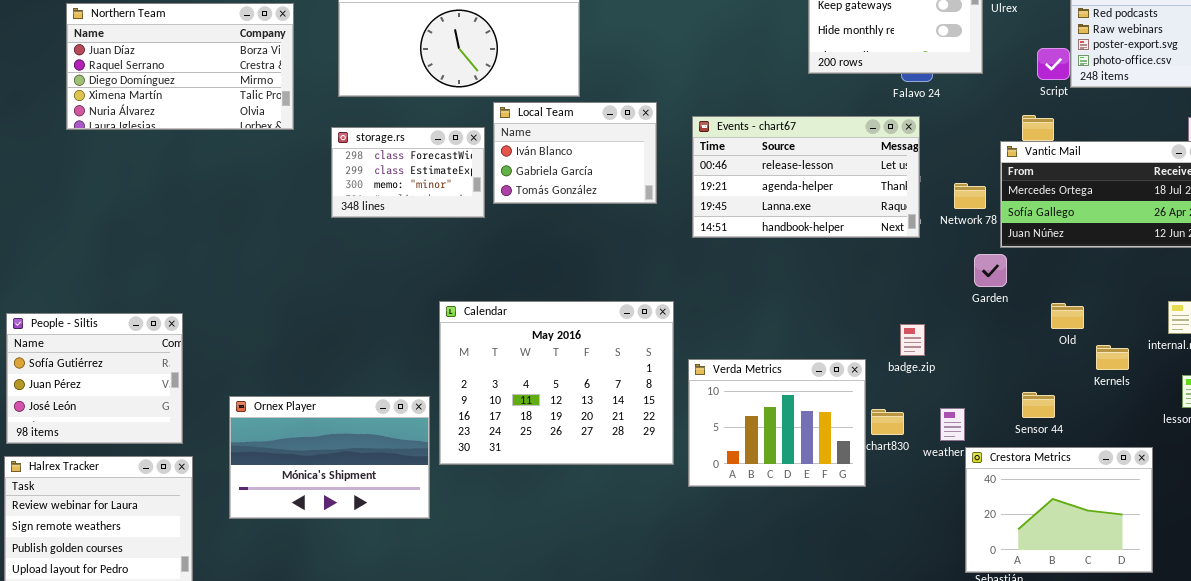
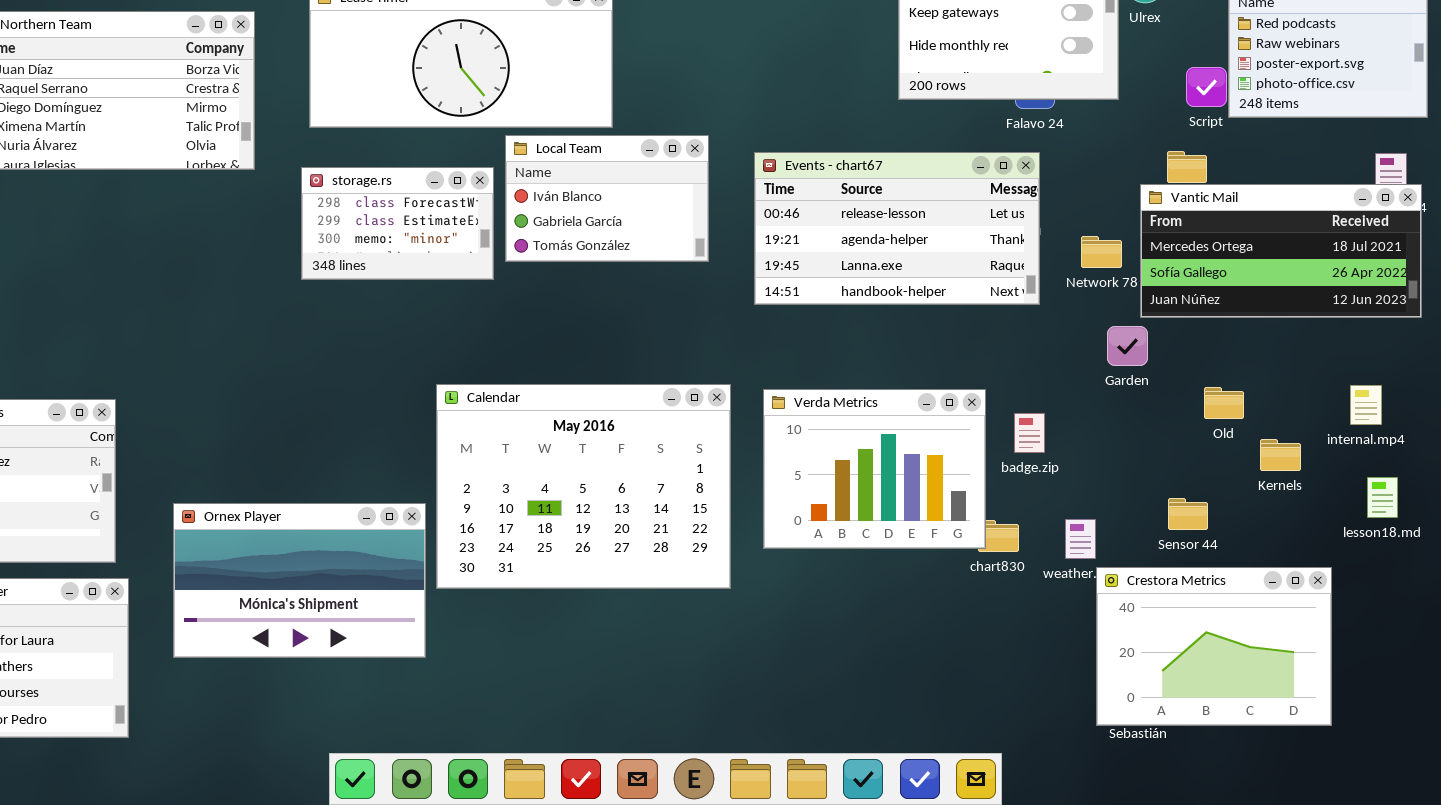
Verda Metrics: [688,359,866,487] -> [763,389,986,549], moved

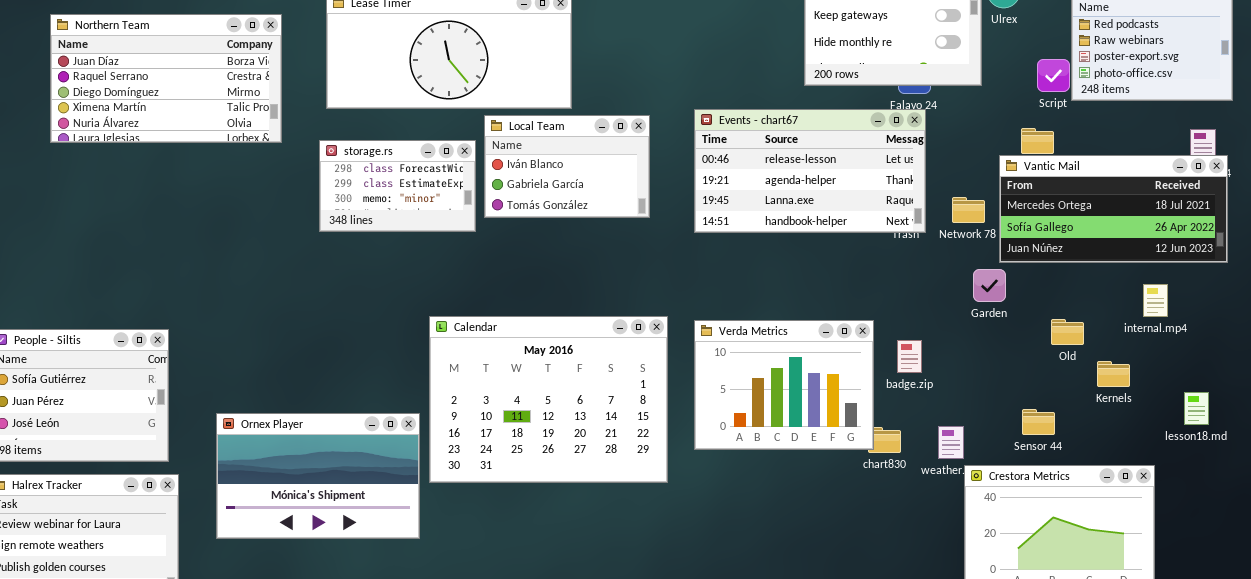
Events - chart67: [754,152,1040,305] -> [694,109,926,233], moved
internal.mp4: [1350,385,1382,425] -> [1143,284,1168,317], moved

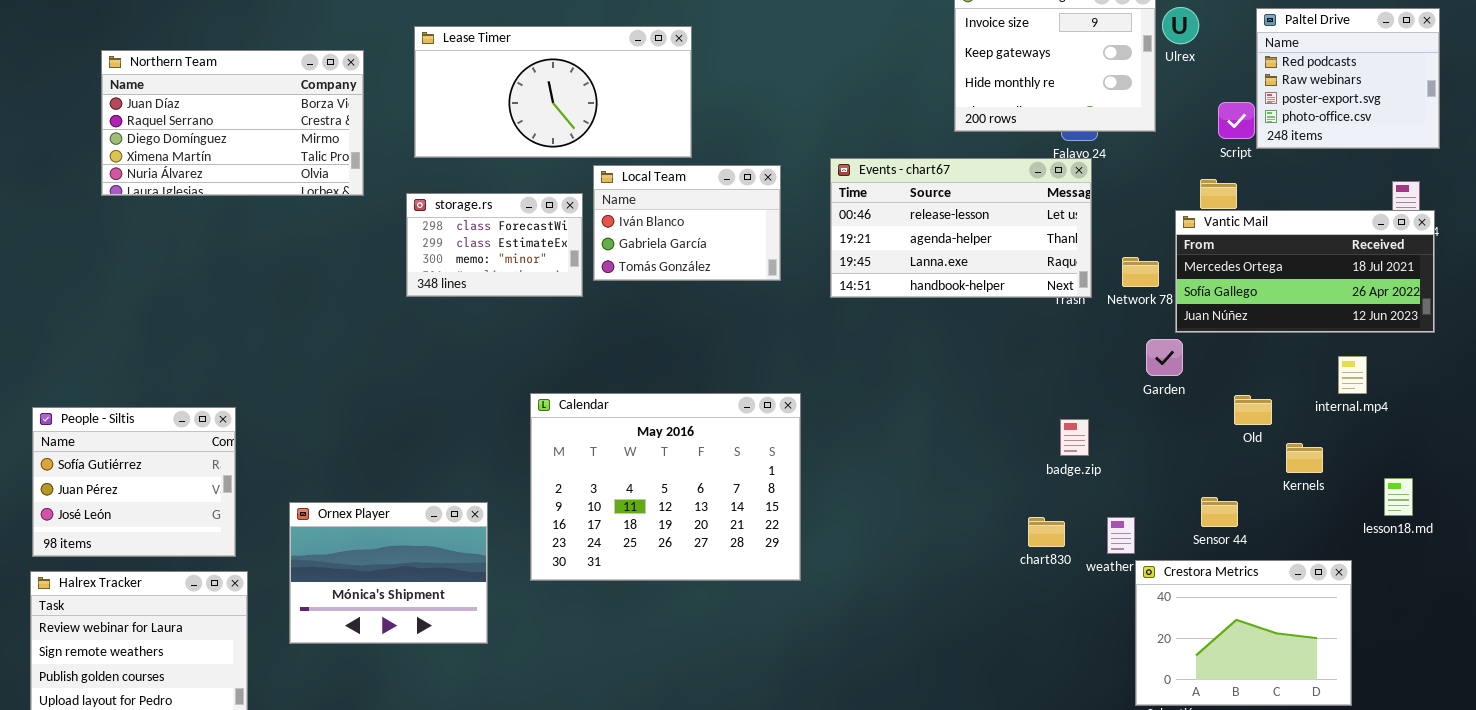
Verda Metrics: [694,320,874,450] -> none, closed
Ornex Player: [216,413,420,539] -> [289,502,488,644], resized

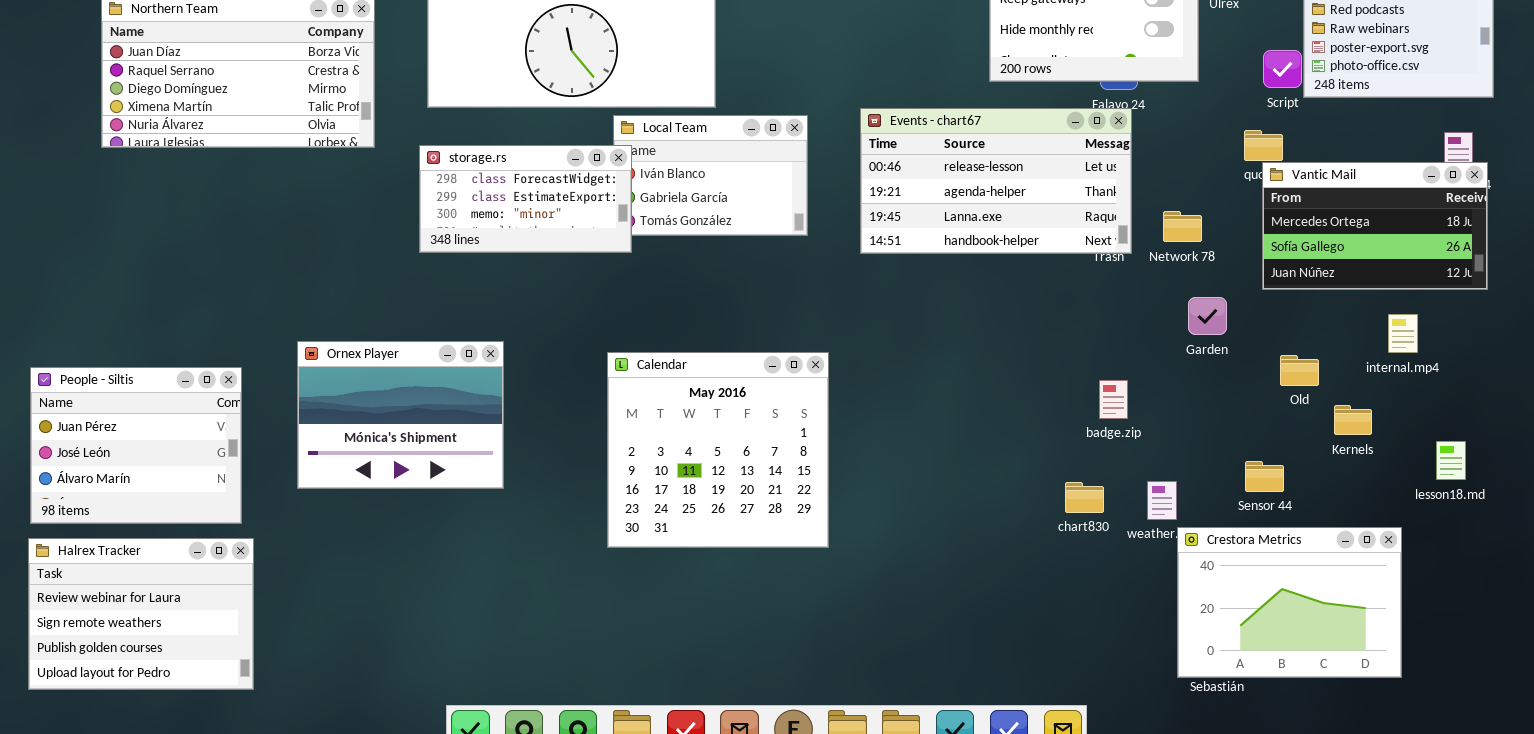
storage.rs: [406,193,583,297] -> [419,145,632,253], resized
Vantic Mail: [1175,210,1435,333] -> [1262,162,1488,290], resized
Calendar: [530,393,801,581] -> [607,352,829,548], resized
People - Siltis: [32,407,236,557] -> [30,367,242,524], scrolled down 1 row
Ornex Player: [289,502,488,644] -> [297,341,504,489], moved

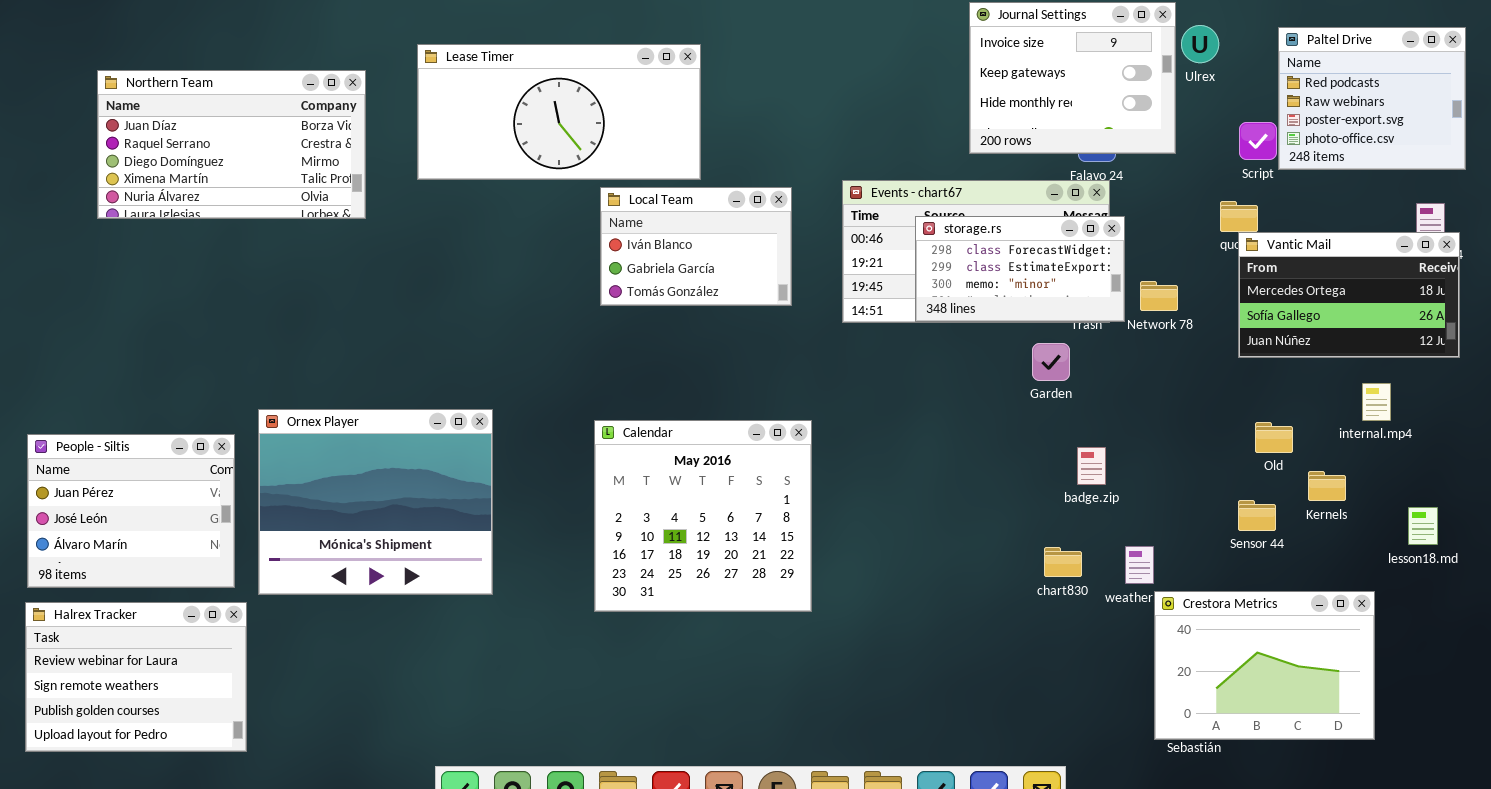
storage.rs: [419,145,632,253] -> [915,216,1125,322], moved
Garden: [1188,297,1227,335] -> [1032,343,1070,381], moved
Ornex Player: [297,341,504,489] -> [258,409,493,595], resized
Sensor 44: [1245,461,1284,492] -> [1238,500,1276,531], moved

